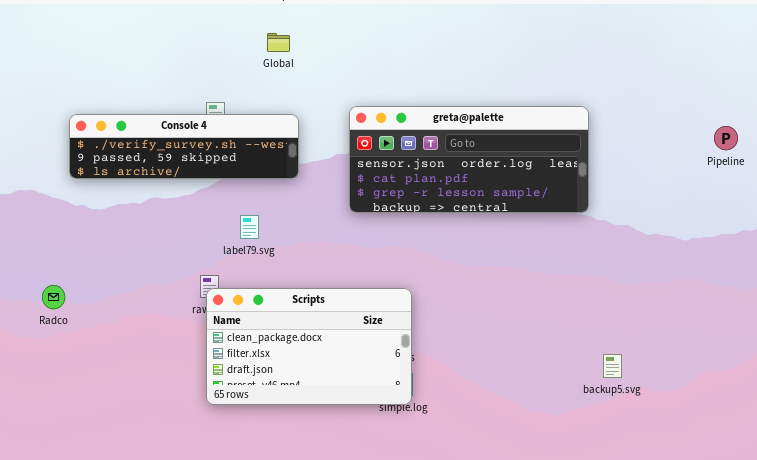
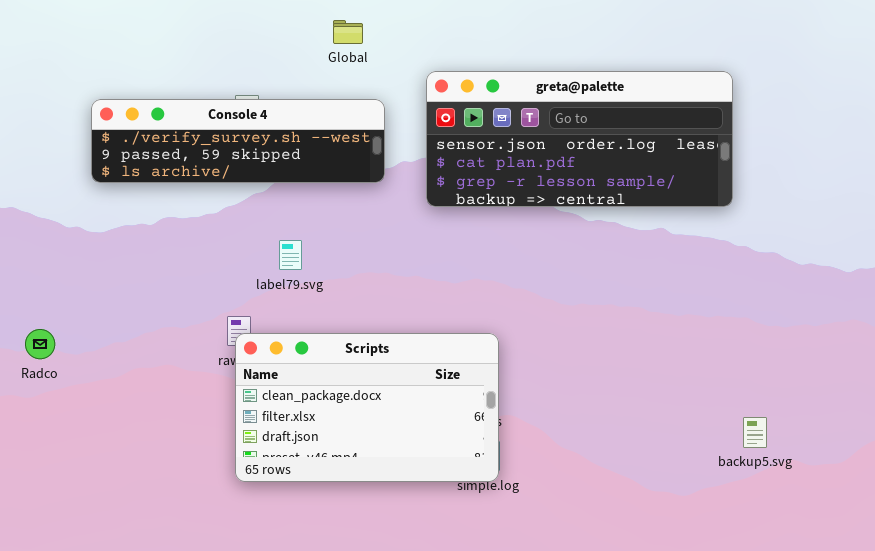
Global: [267,33,290,52] -> [333,20,363,44], moved
greta@palette: [349,106,589,213] -> [426,71,733,207], moved
Console 4: [69,114,299,179] -> [91,99,385,183], moved

